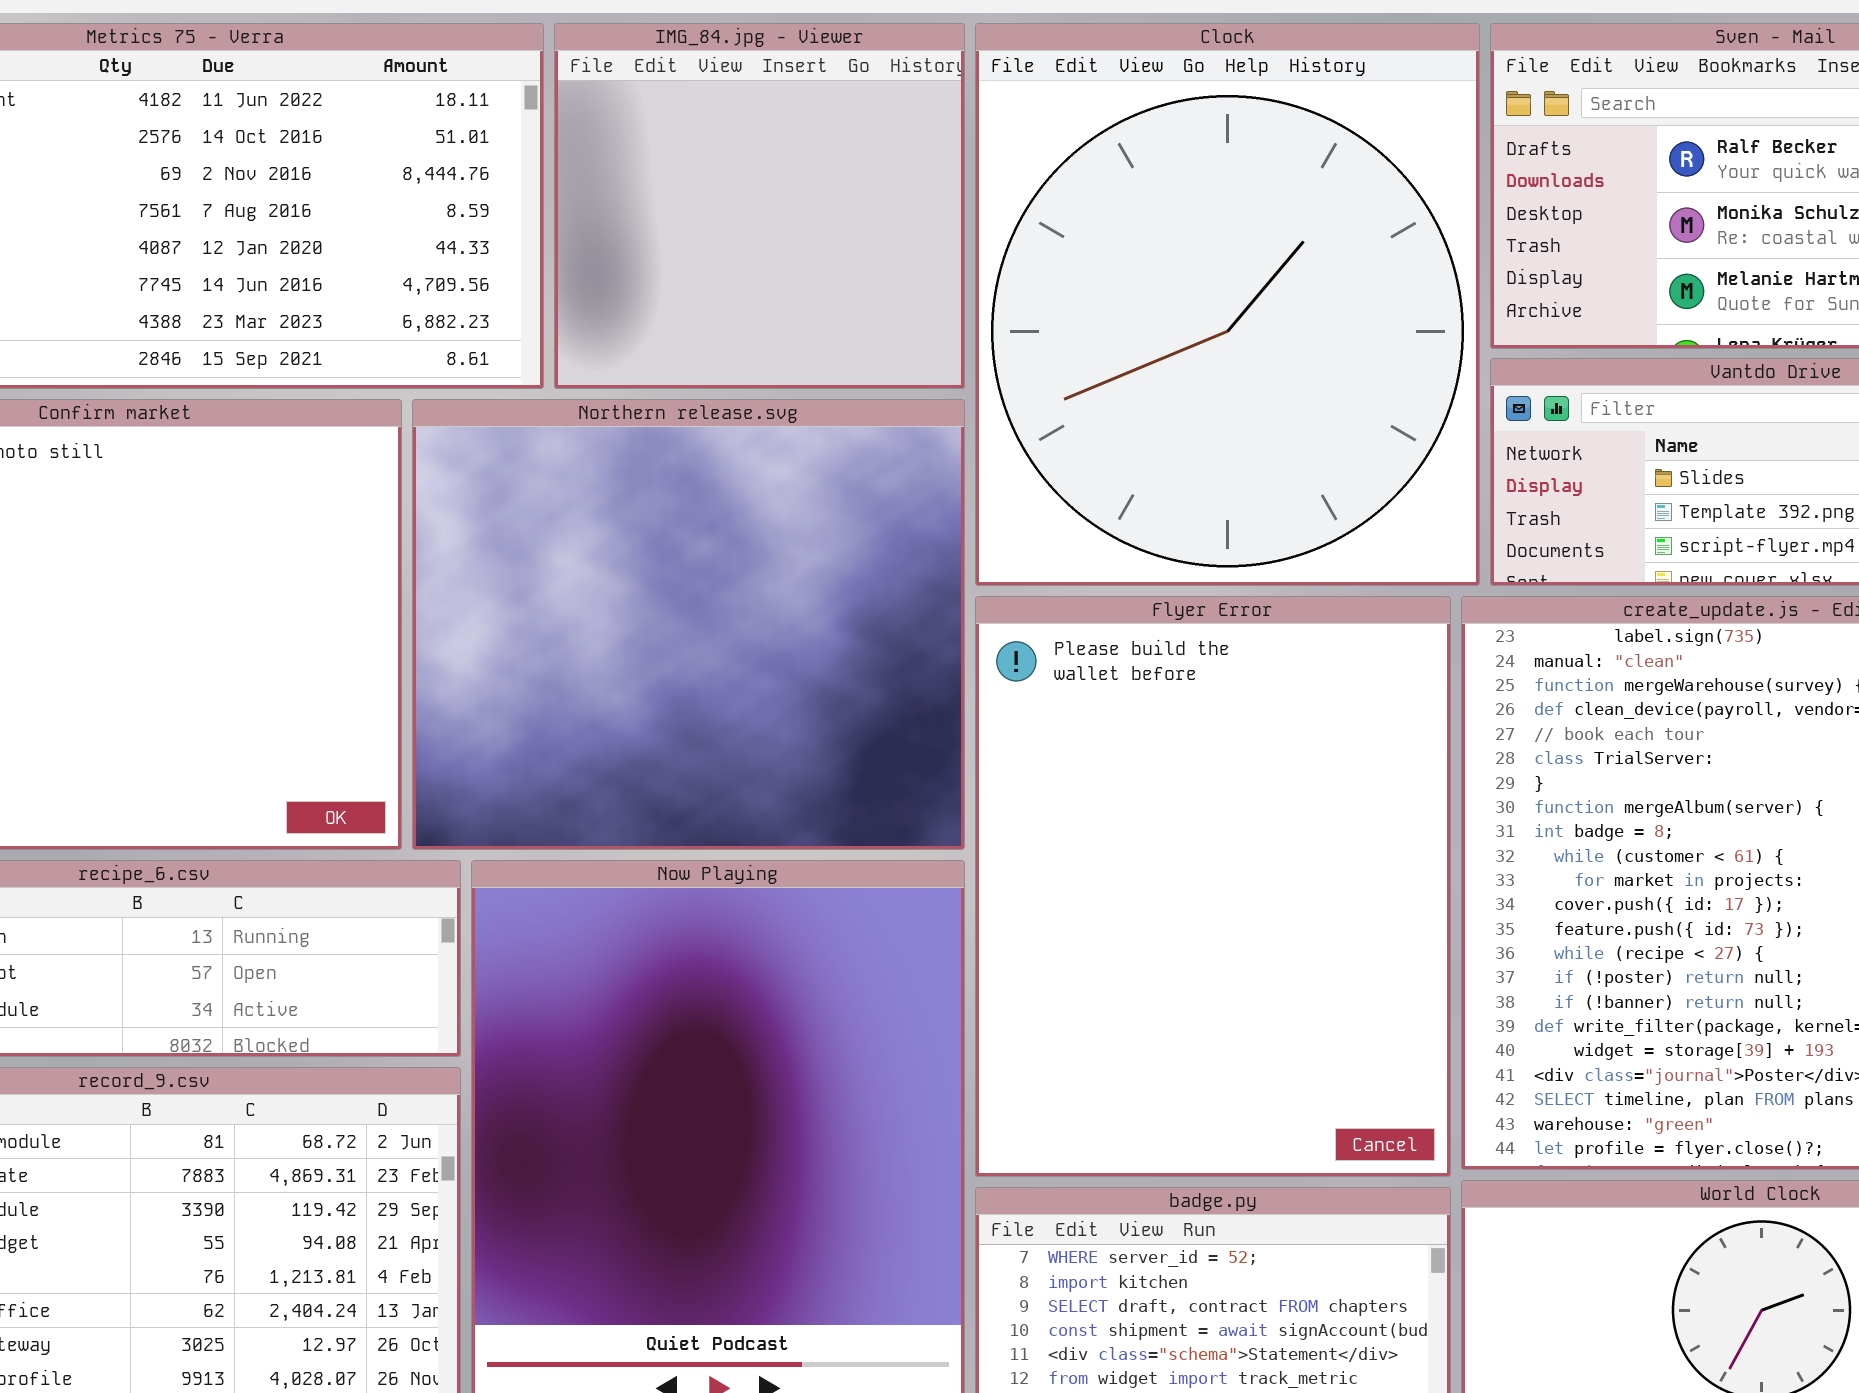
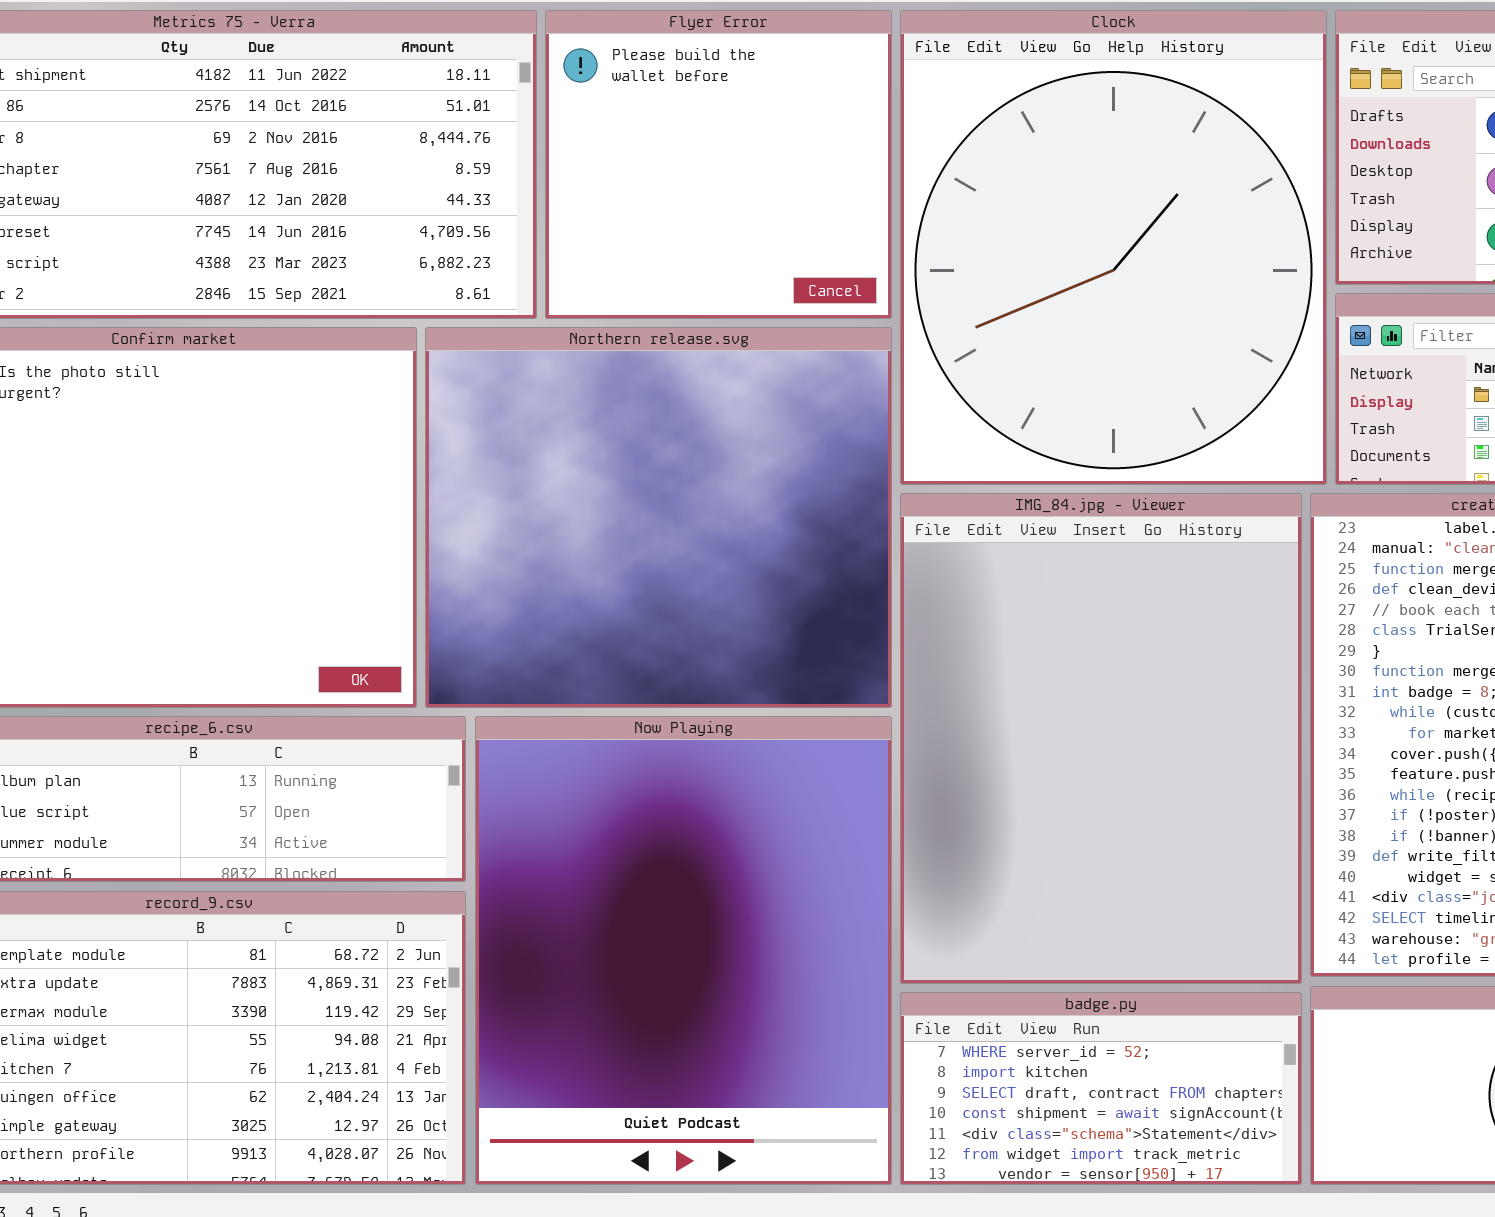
IMG_84.jpg - Viewer: [554,23,965,389] -> [900,493,1302,984], moved, resized
Flyer Error: [975,596,1451,1177] -> [545,10,892,319], moved, resized

